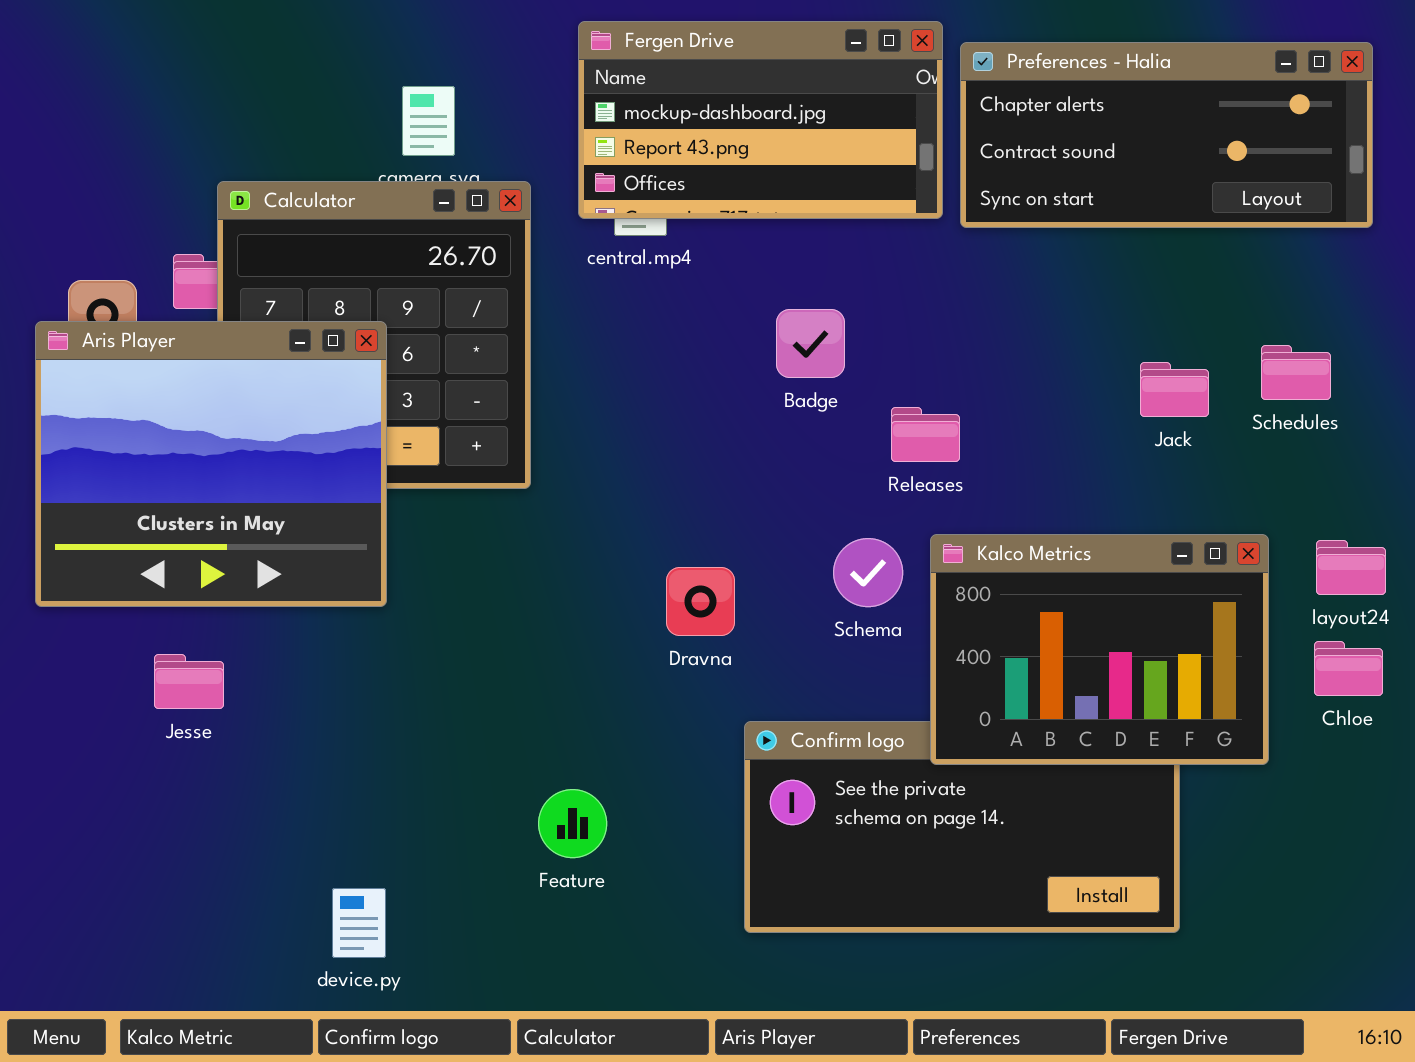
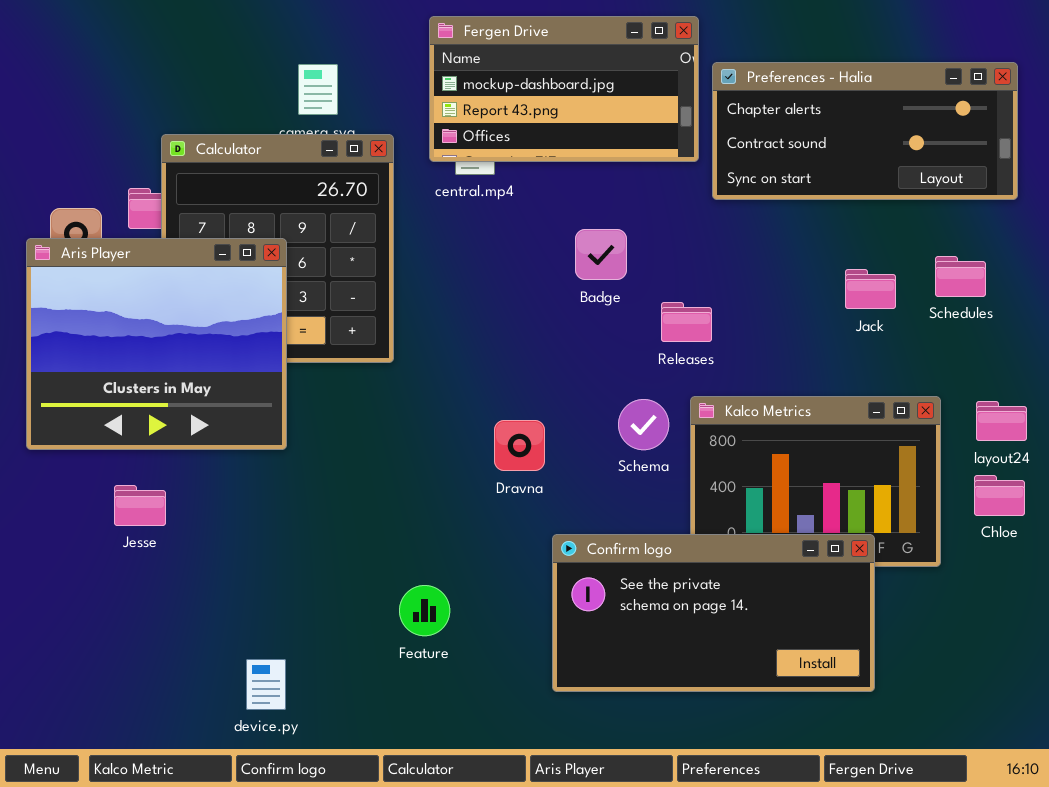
Preferences - Halia: [960,42,1373,228] -> [712,62,1018,200], moved
Confirm logo: [744,721,1180,933] -> [552,534,875,692], raised

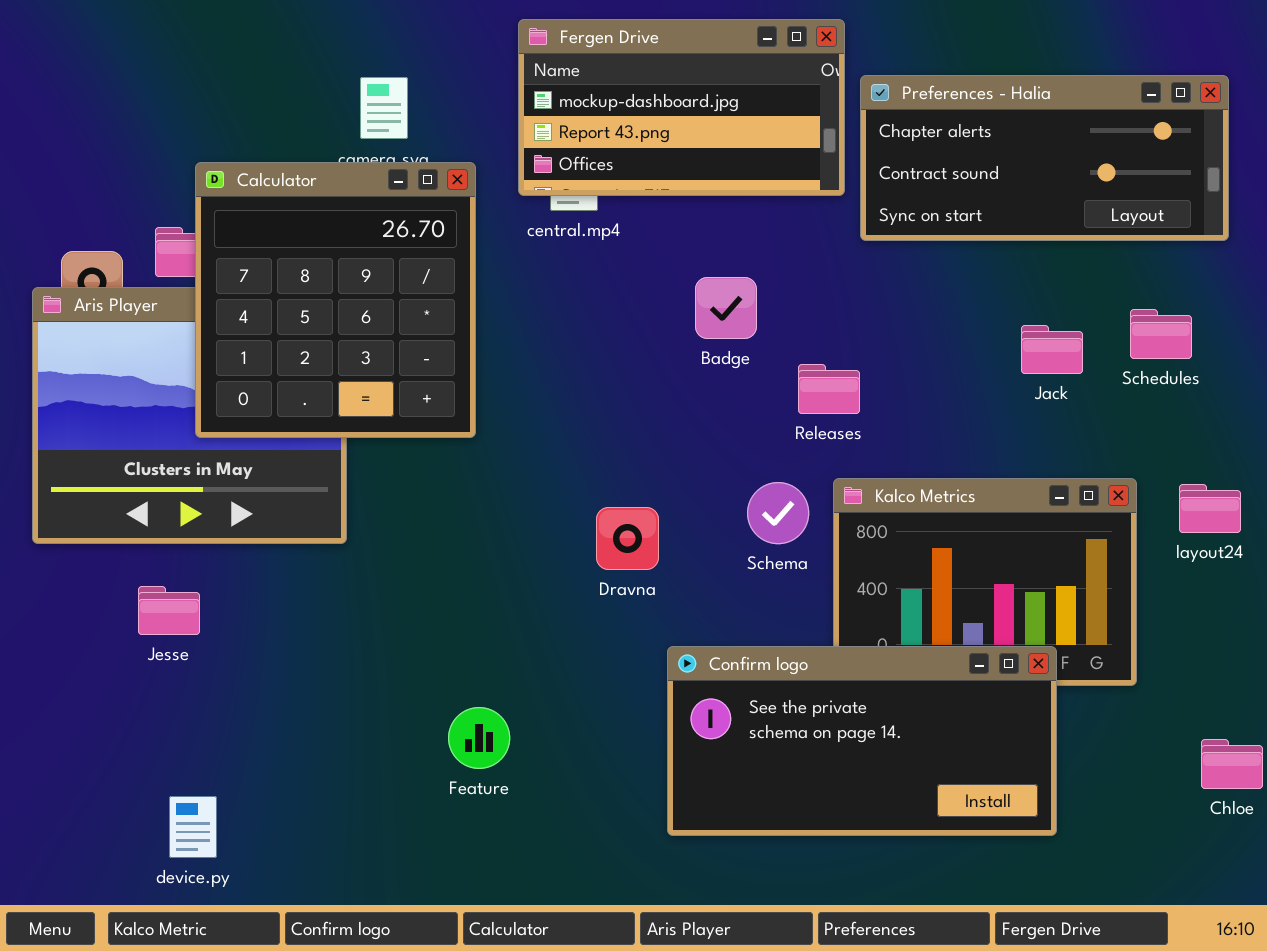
Calculator: [161,134,394,363] -> [195,162,476,438], raised
Chloe: [974,475,1025,516] -> [1201,739,1263,789], moved
Feature: [399,585,450,636] -> [448,707,510,769], moved
device.py: [246,659,286,710] -> [169,796,217,858], moved

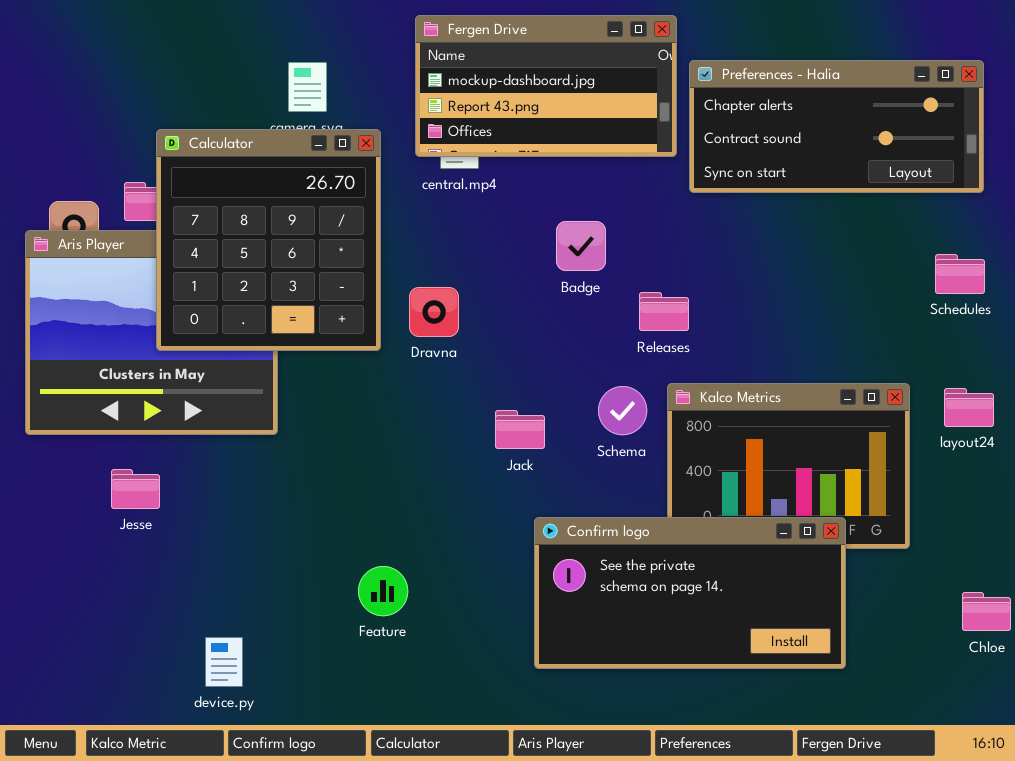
Schedules: [1130,309,1192,359] -> [935,254,985,294], moved
Jack: [1021,325,1083,374] -> [495,410,545,449], moved
Dravna: [596,507,659,570] -> [409,287,459,337], moved
device.py: [169,796,217,858] -> [205,637,243,687], moved

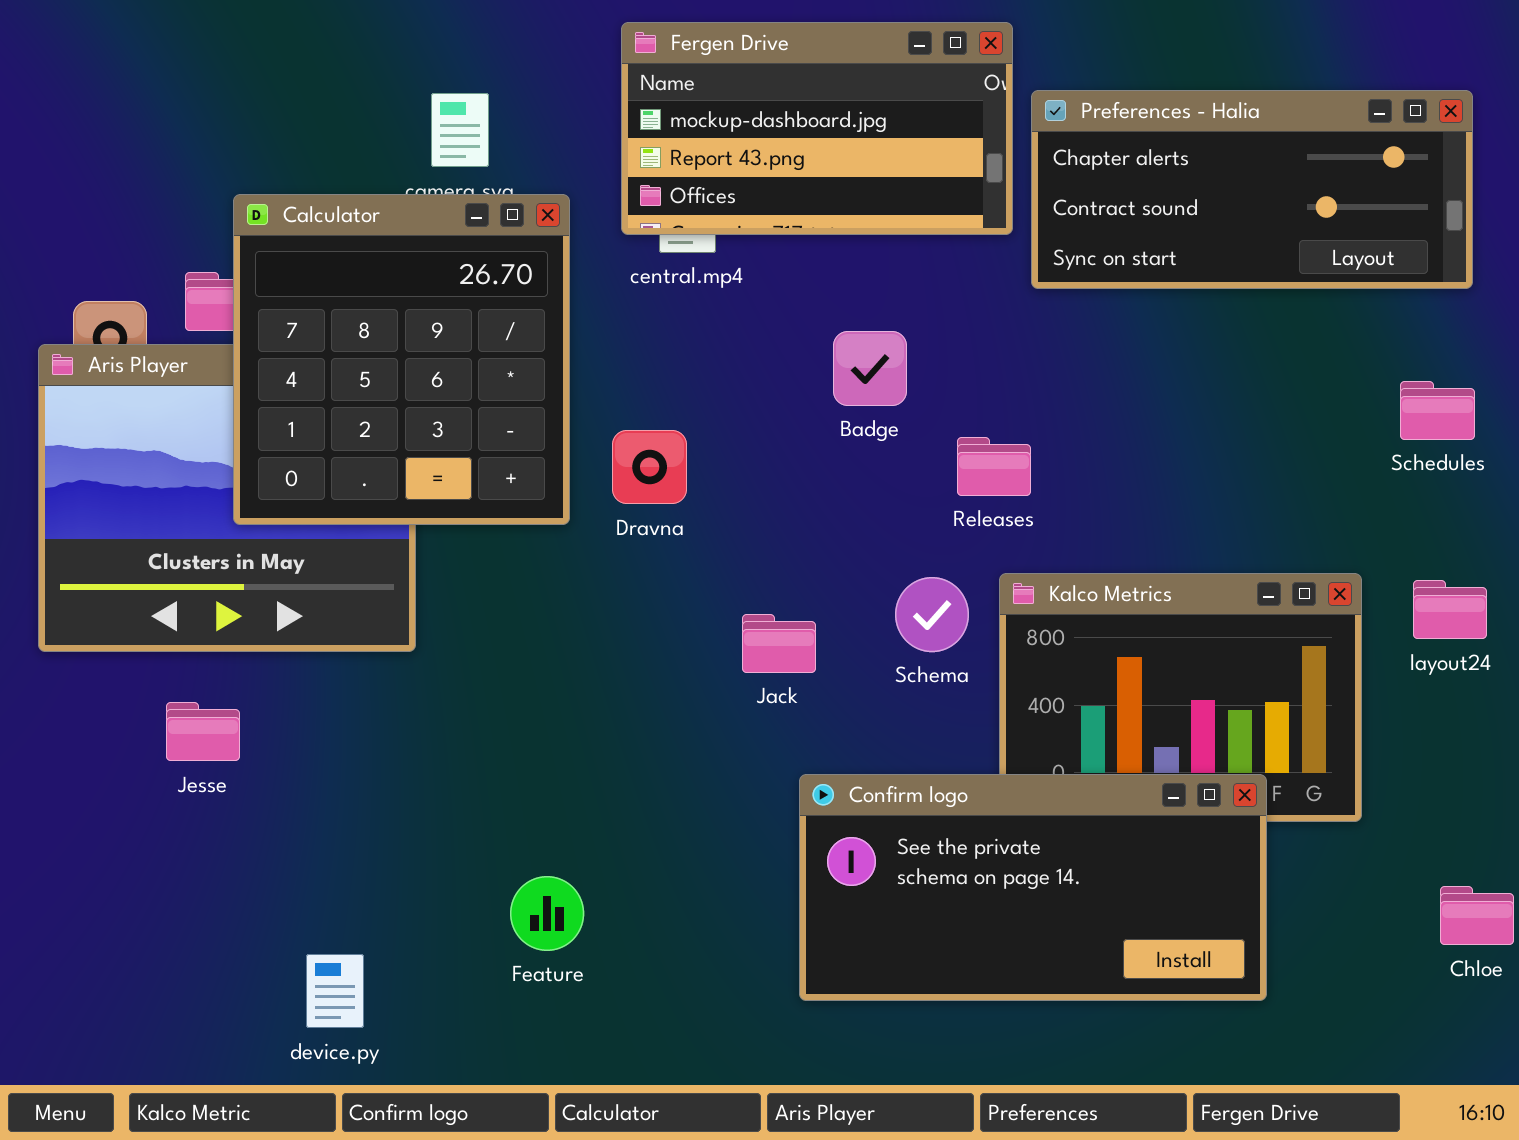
Feature: [358,566,408,616] -> [510,876,584,951], moved

